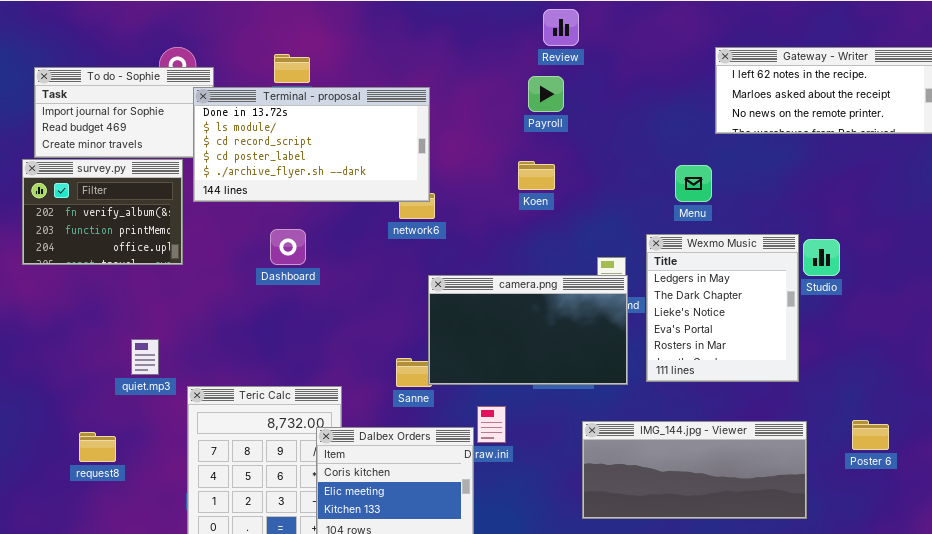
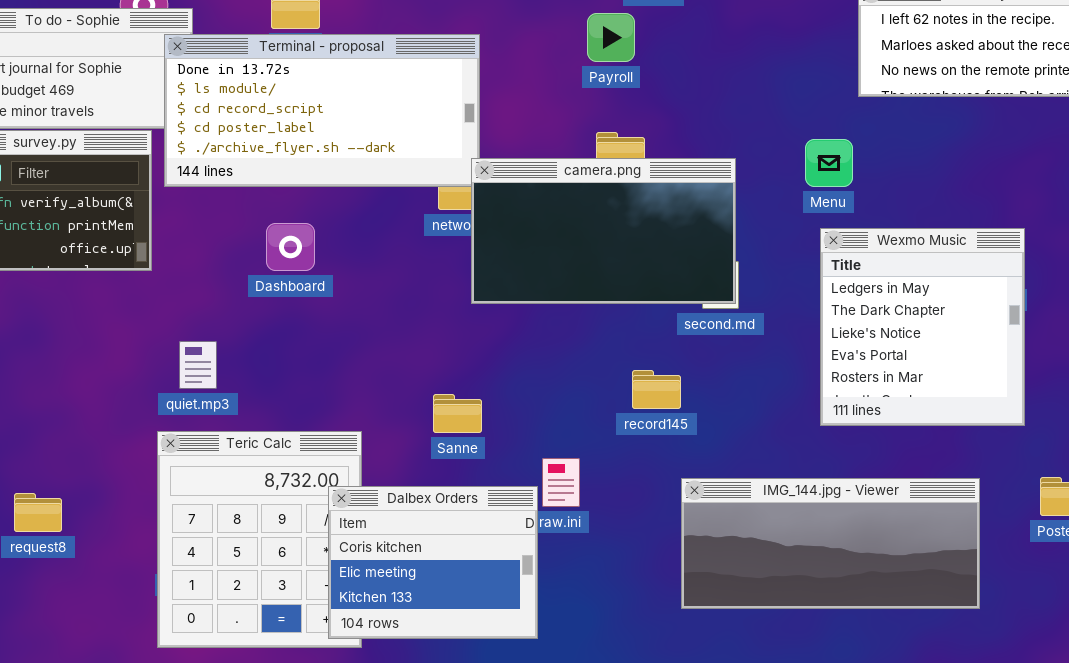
Payroll: [528,76,564,112] -> [587,13,635,62], moved
Wexmo Music: [646,234,799,382] -> [820,228,1025,426], moved
camera.png: [428,275,628,385] -> [471,158,736,304], moved
quiet.mp3: [131,339,159,375] -> [179,341,217,389], moved

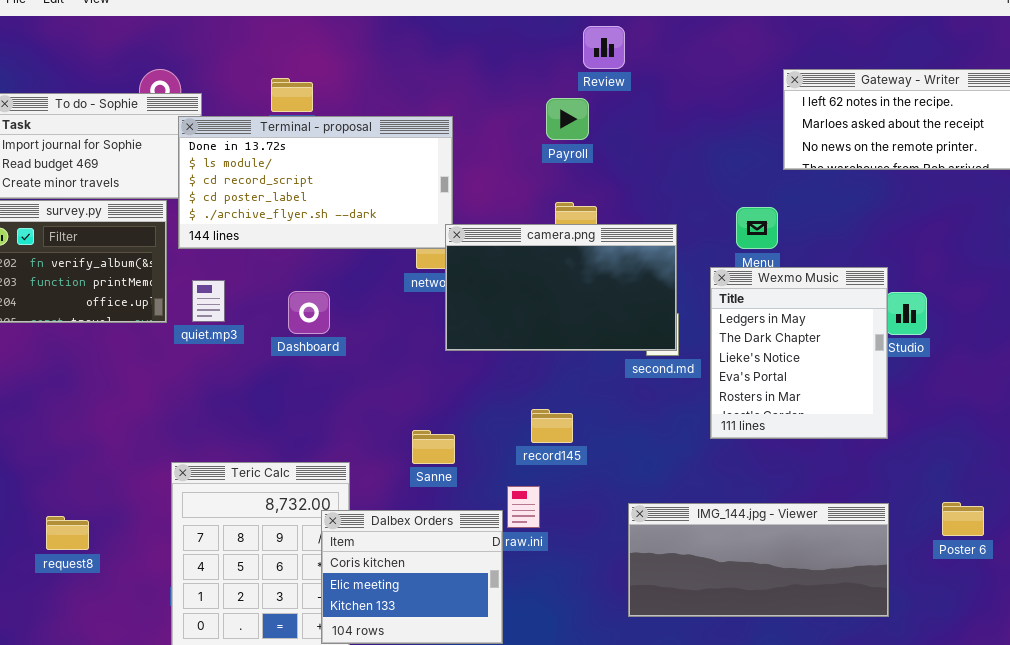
Dashboard: [266,223,315,271] -> [288,291,330,334], moved
Wexmo Music: [820,228,1025,426] -> [710,267,888,439], moved
quiet.mp3: [179,341,217,389] -> [192,280,225,322], moved
record145: [632,370,681,409] -> [531,409,573,443], moved

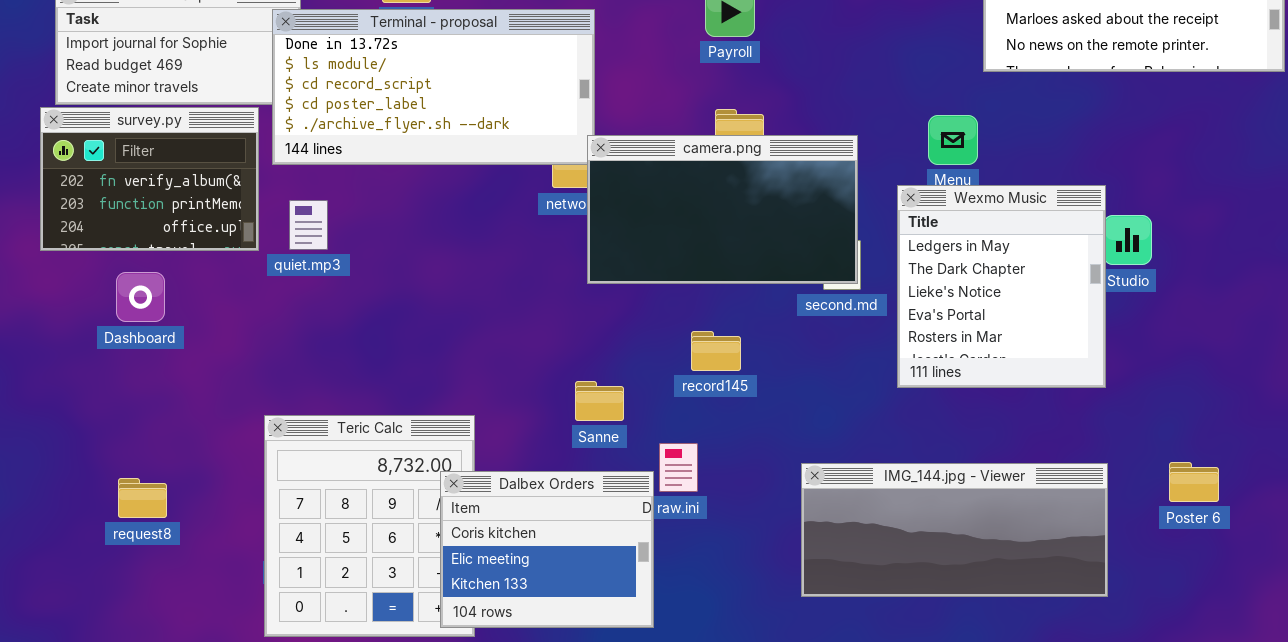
Dashboard: [288,291,330,334] -> [116,272,165,322], moved
record145: [531,409,573,443] -> [691,331,741,371], moved
Sanne: [412,430,455,464] -> [575,381,624,421], moved

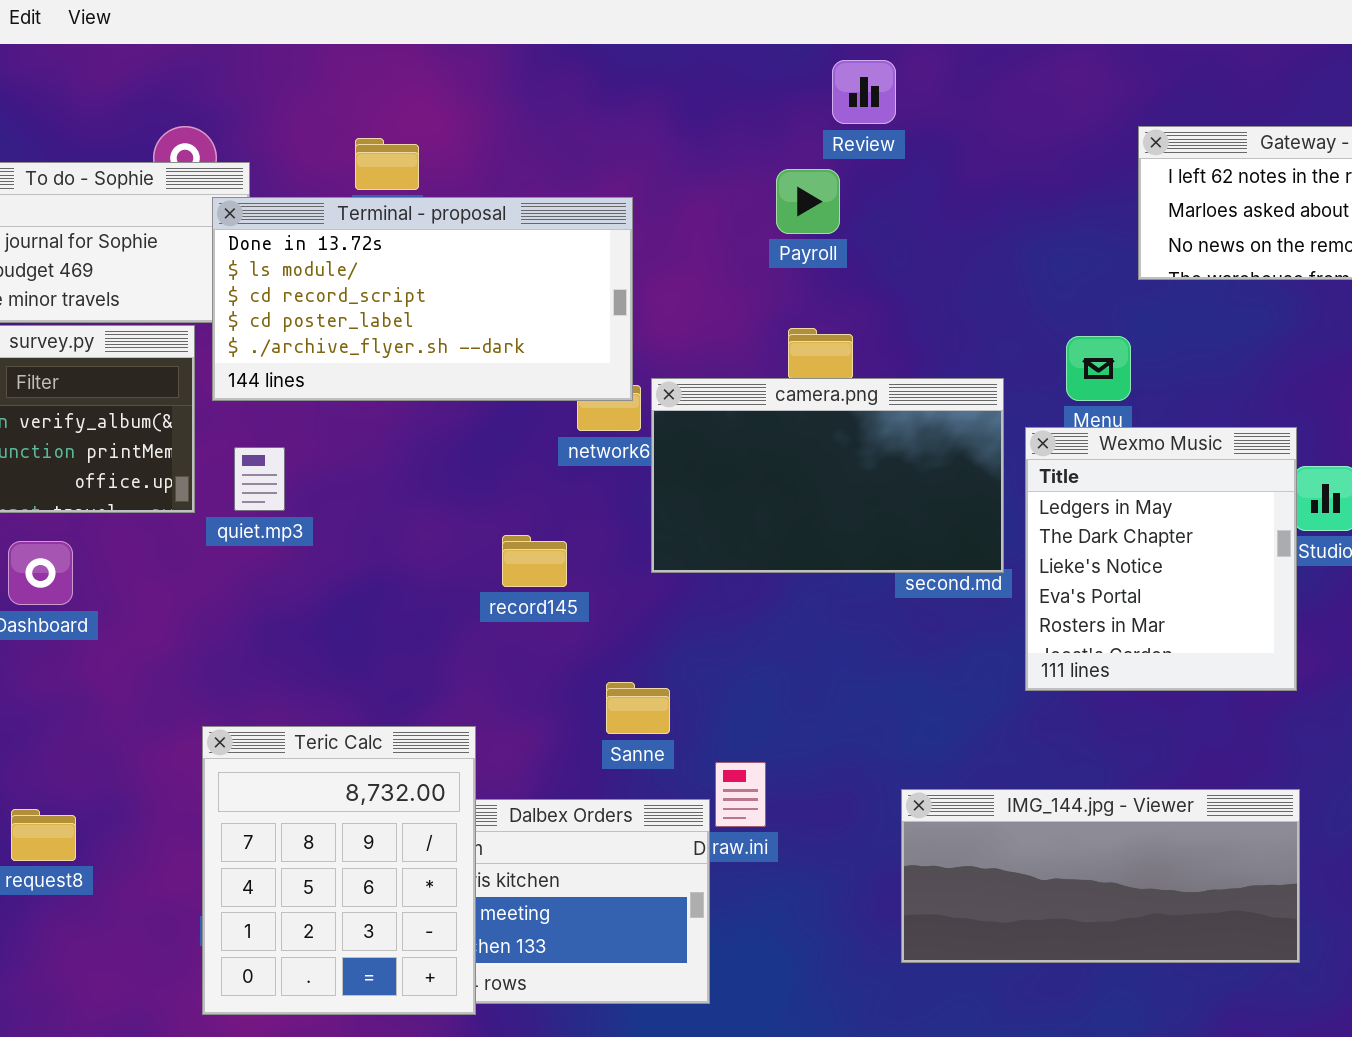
camera.png: [587,135,858,284] -> [651,378,1004,573], moved
record145: [691,331,741,371] -> [502,535,567,587], moved
Teric Calc: [264,415,475,637] -> [202,726,476,1015], raised

